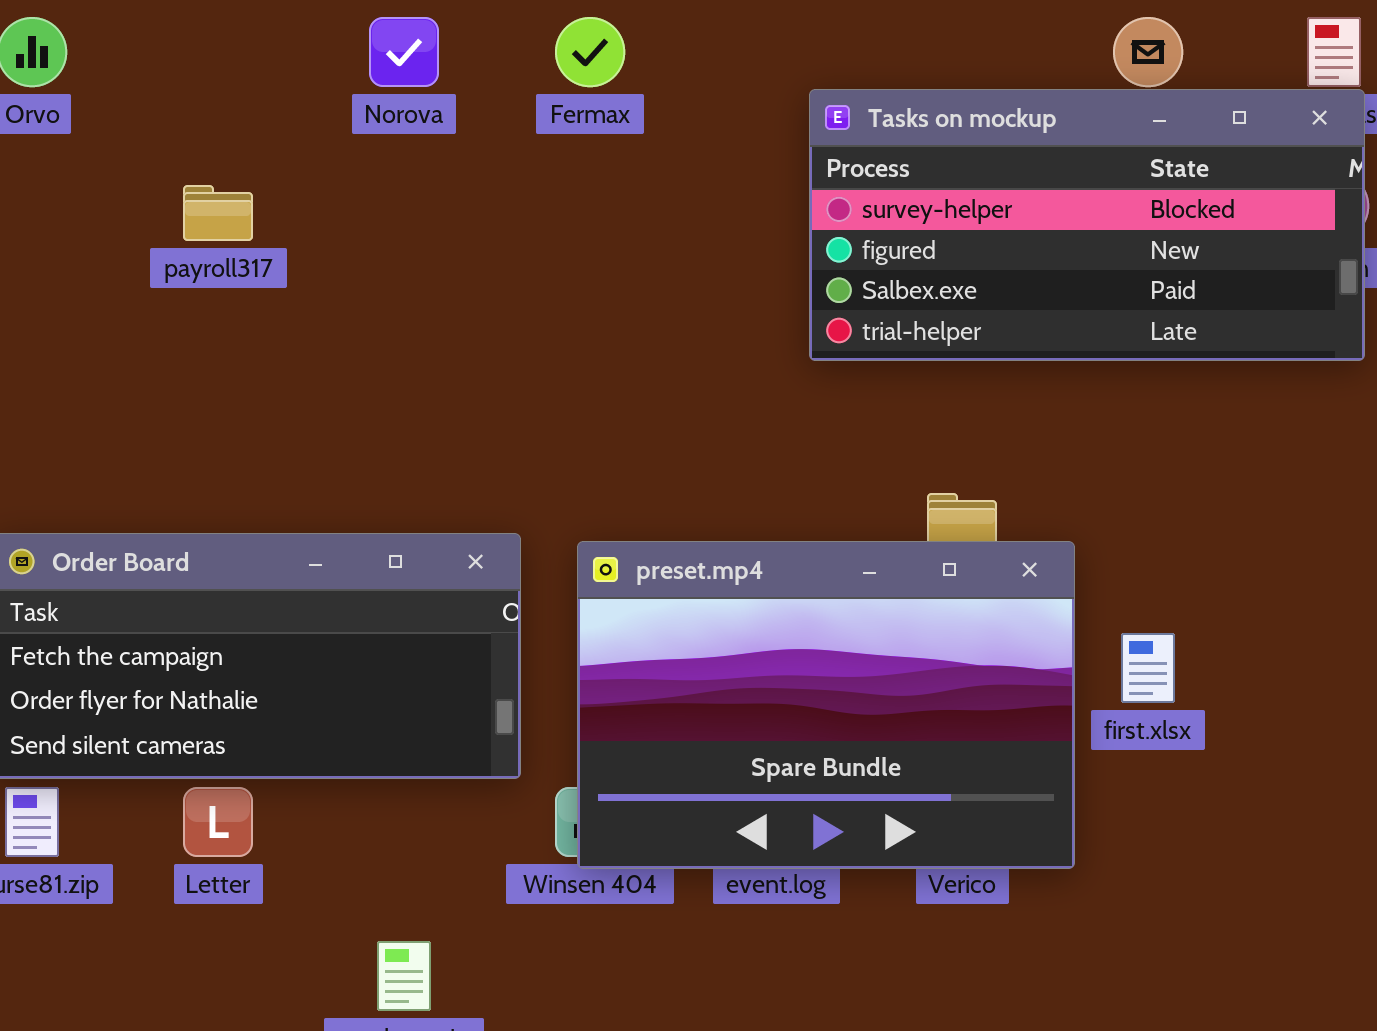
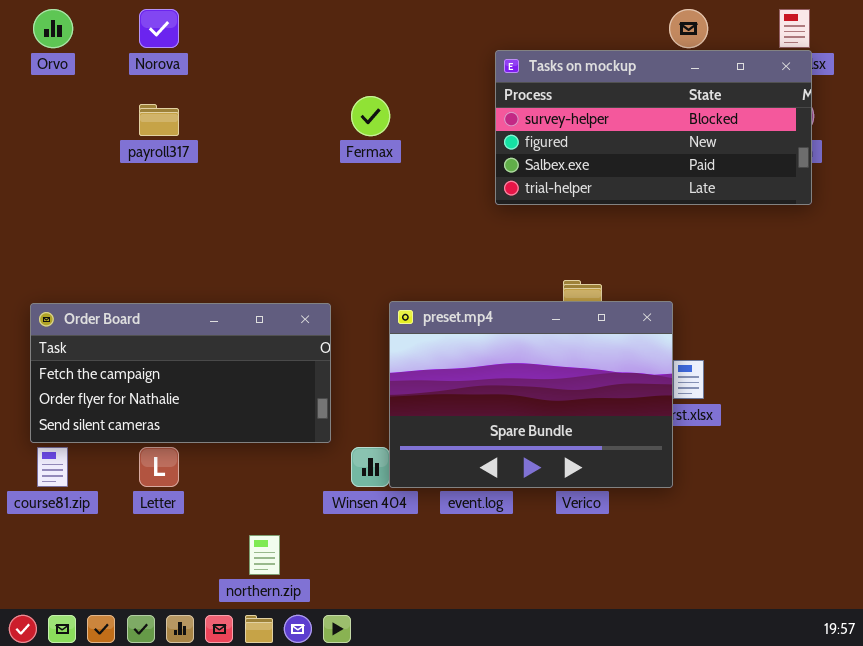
Norova: [369,17,439,87] -> [139,9,179,48], moved
Fermax: [555,17,625,87] -> [351,96,390,136], moved
preset.mp4: [577,541,1075,869] -> [389,301,673,488], moved

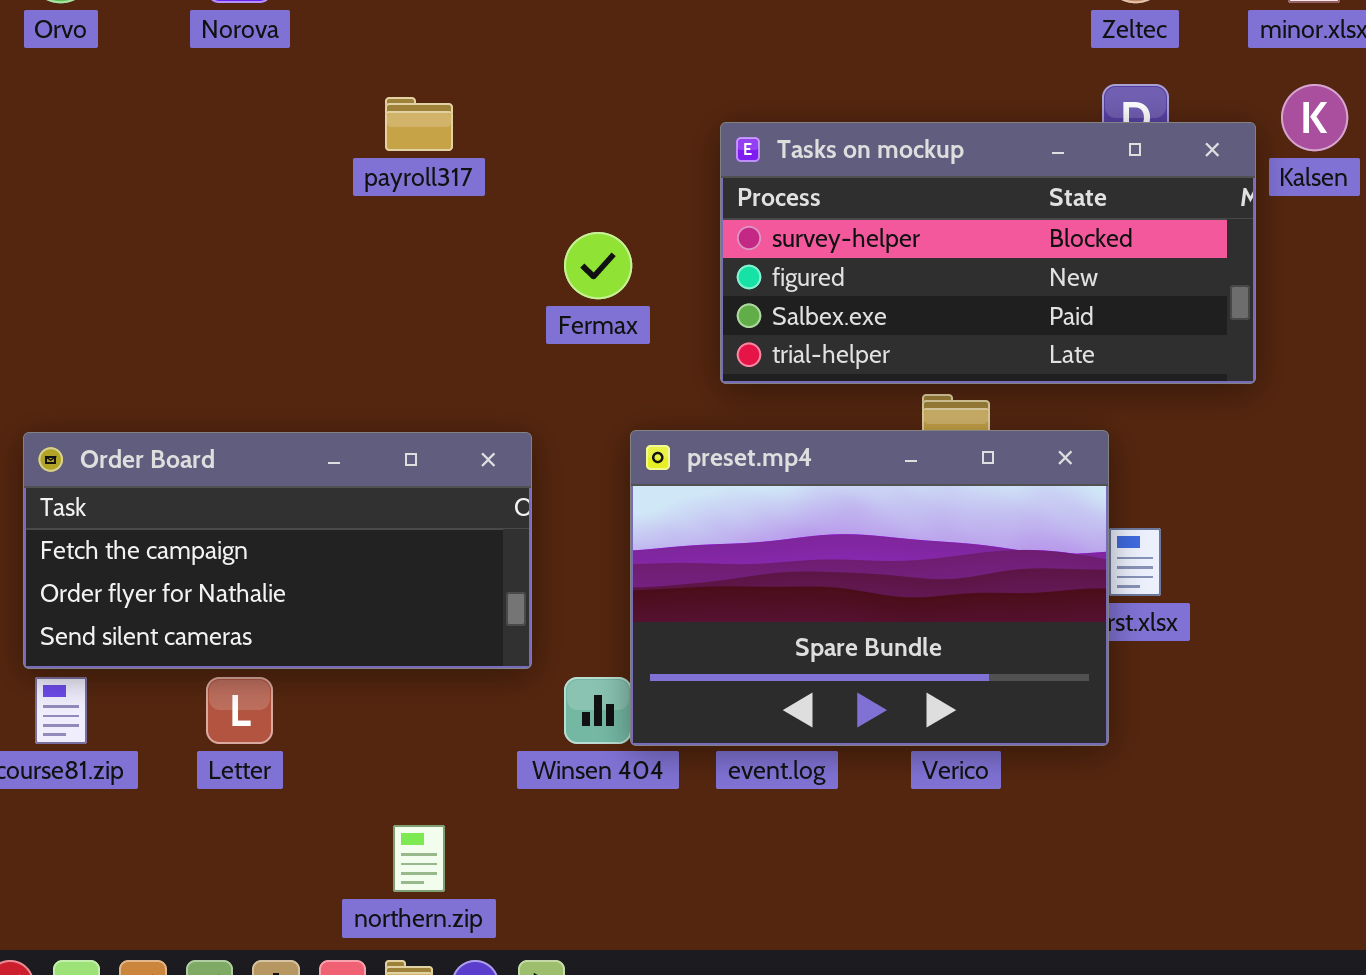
Tasks on mockup: [495,50,812,205] -> [720,122,1256,384], moved
Fermax: [351,96,390,136] -> [564,232,632,299], moved
payroll317: [139,104,179,136] -> [385,97,453,151], moved

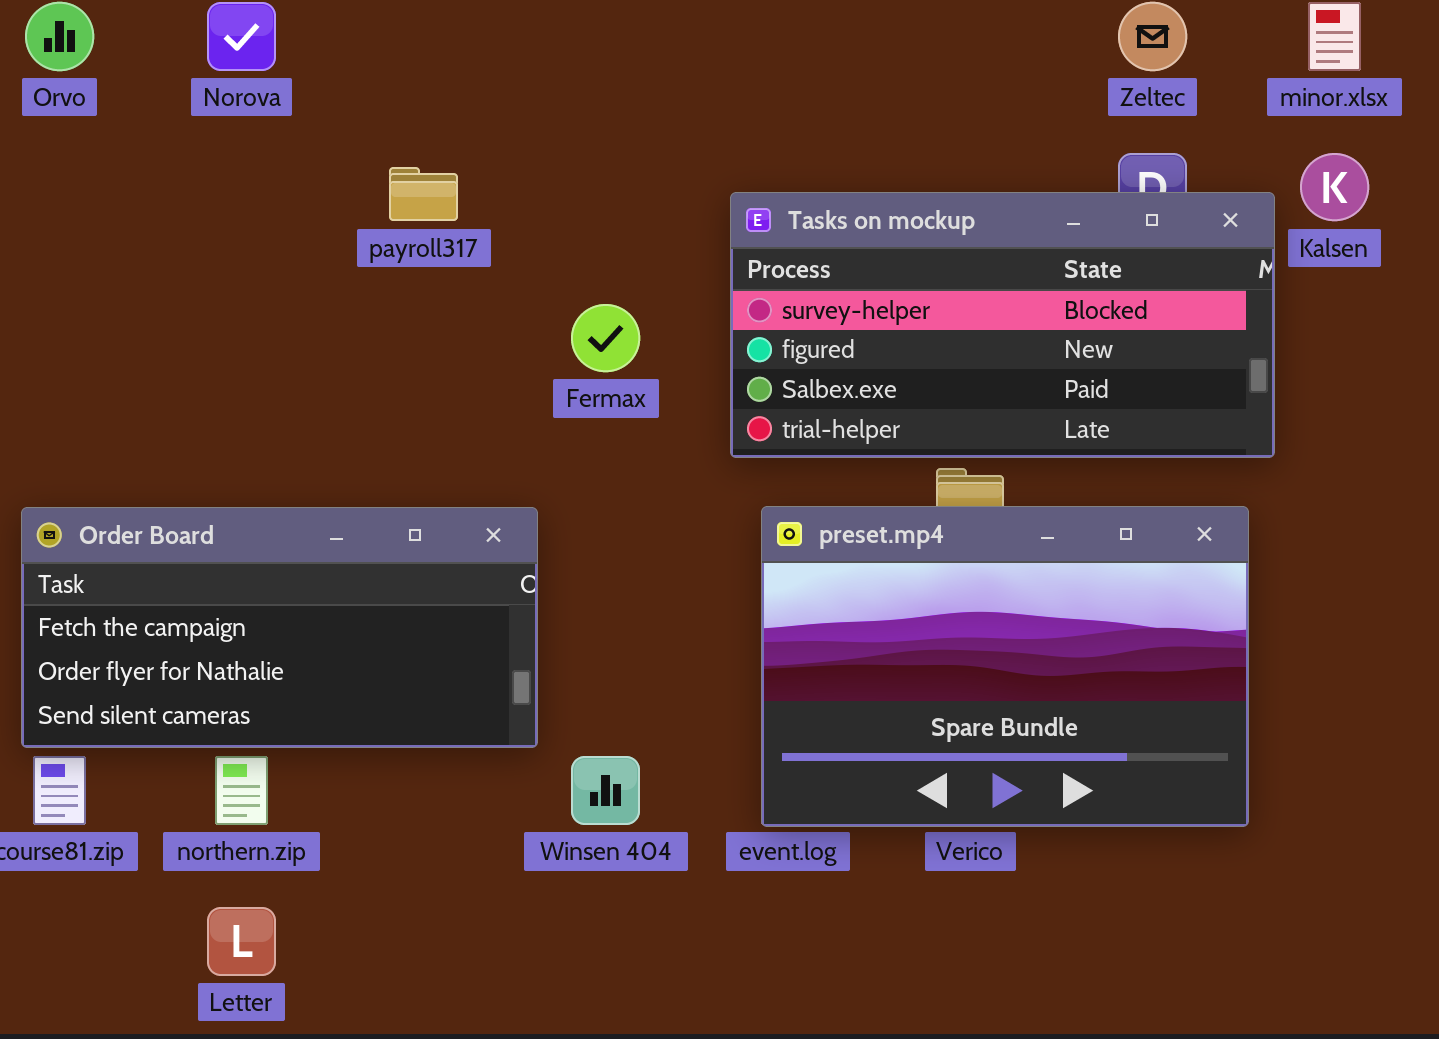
preset.mp4: [630,430,1109,746] -> [761,506,1249,827], moved
Letter: [206,677,273,744] -> [207,907,276,976], moved
northern.zip: [393,825,445,892] -> [215,756,268,825], moved

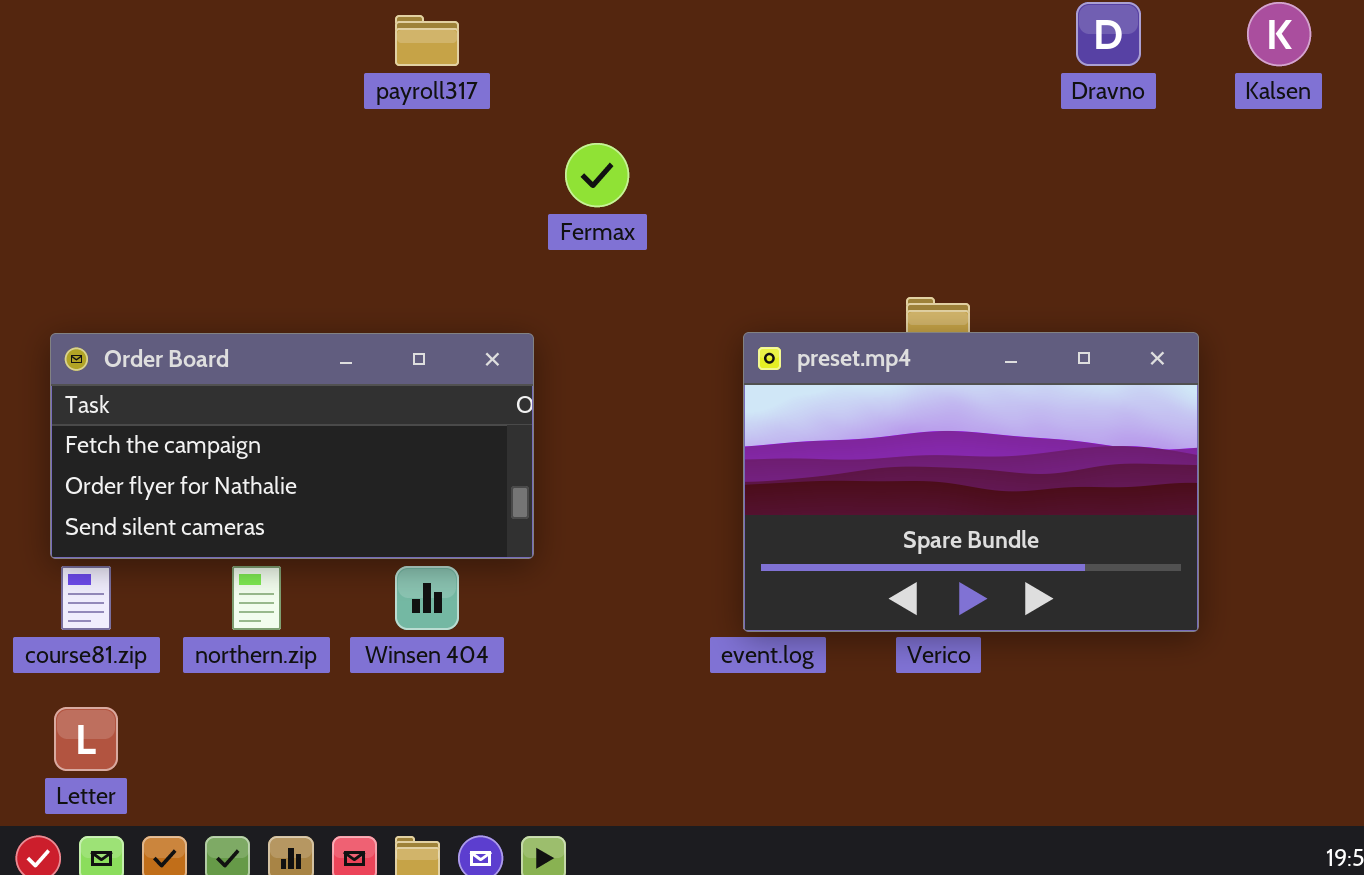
Tasks on mockup: [730,192,1275,458] -> none, closed
Winsen 404: [571,756,640,825] -> [395,566,459,630], moved
Letter: [207,907,276,976] -> [54,707,118,771], moved

